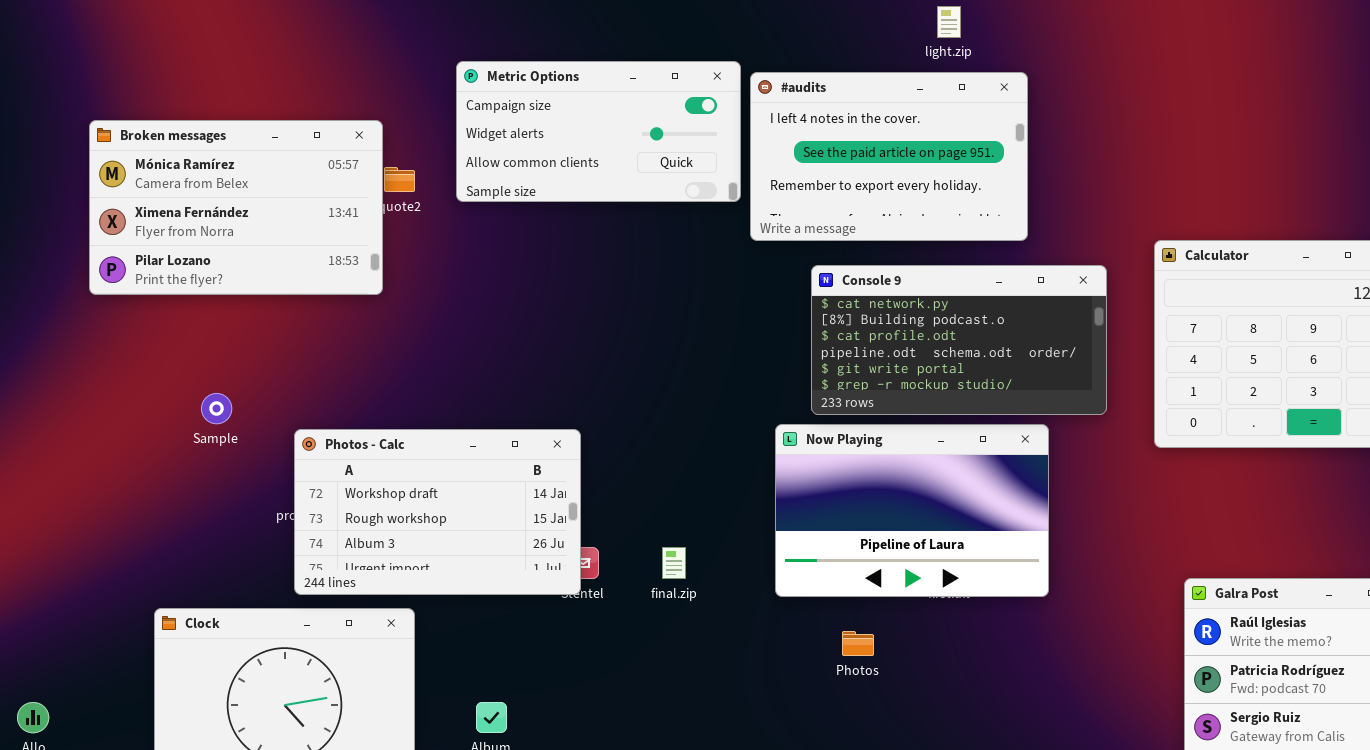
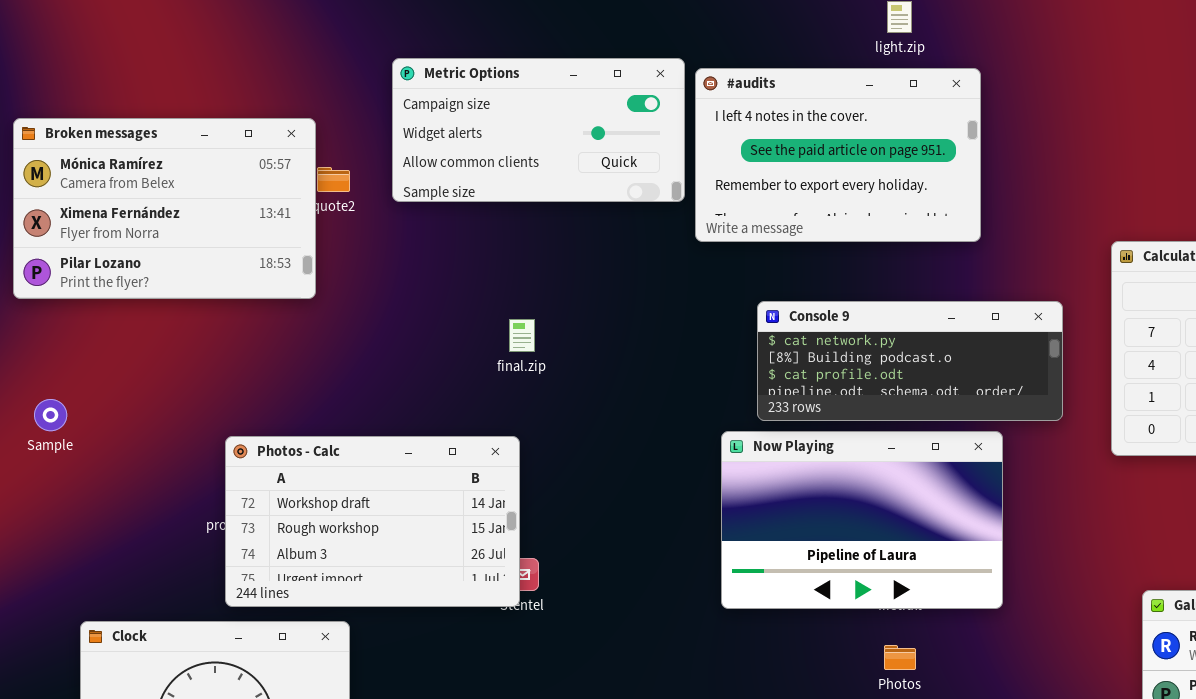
Console 9: [811,265,1107,415] -> [757,301,1063,421], resized
Sample: [201,393,232,424] -> [34,399,67,431], moved
final.zip: [662,547,686,579] -> [509,319,535,352], moved
Photos: [842,631,874,656] -> [884,645,916,670], moved

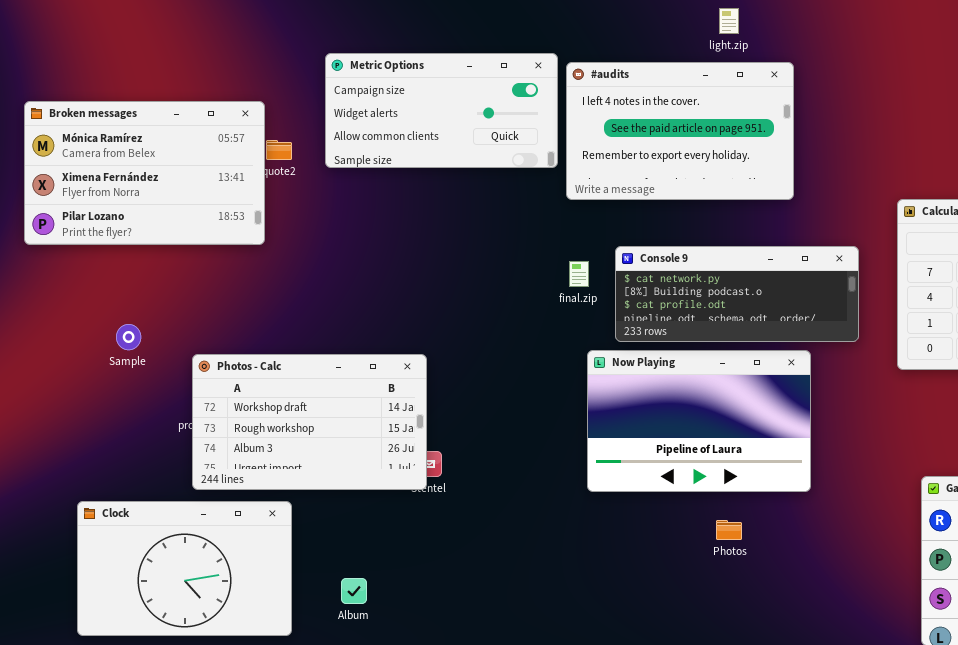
final.zip: [509,319,535,352] -> [569,261,589,287], moved
Sample: [34,399,67,431] -> [116,324,141,350], moved

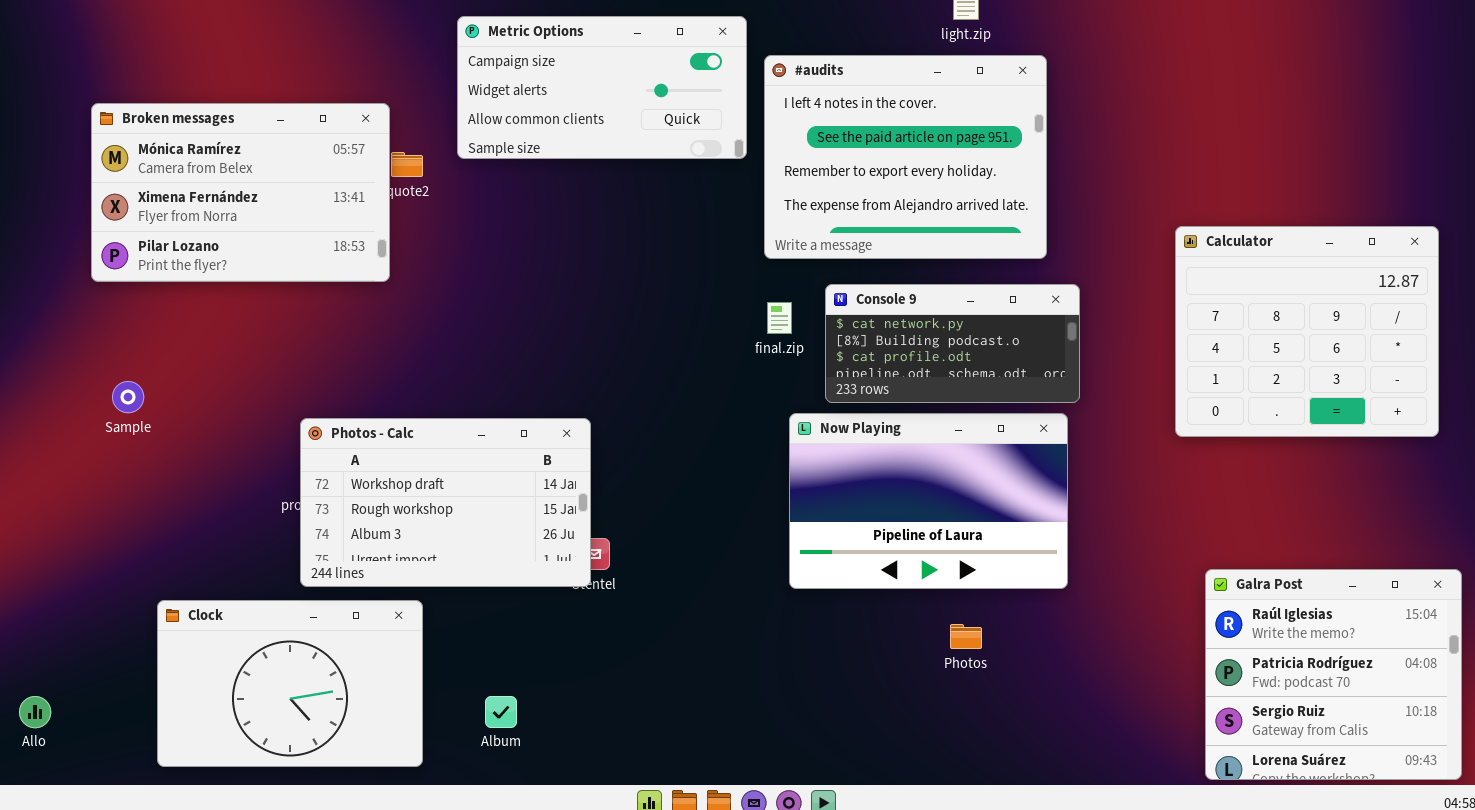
Metric Options: [325,53,558,168] -> [457,16,747,159], moved
#audits: [566,62,794,200] -> [764,55,1047,259], resized
Console 9: [615,246,859,342] -> [825,284,1080,403], resized
Sample: [116,324,141,350] -> [112,381,144,413], moved

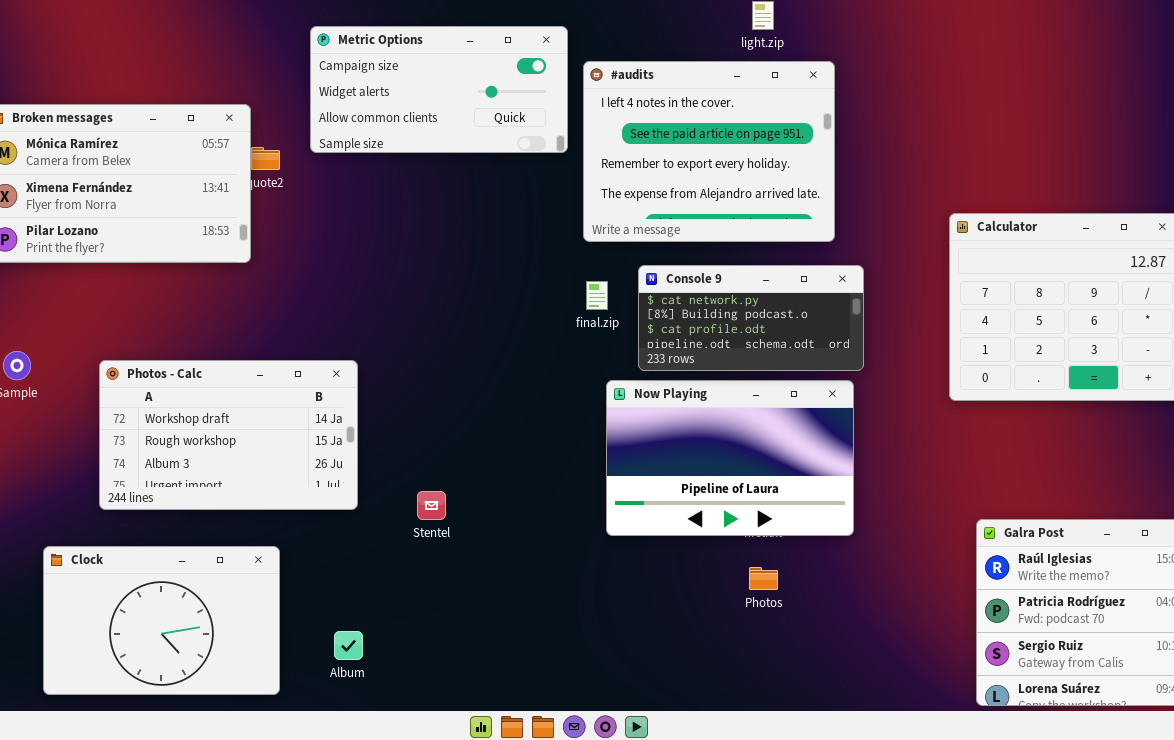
Photos - Calc: [300,418,591,587] -> [99,360,358,510], moved

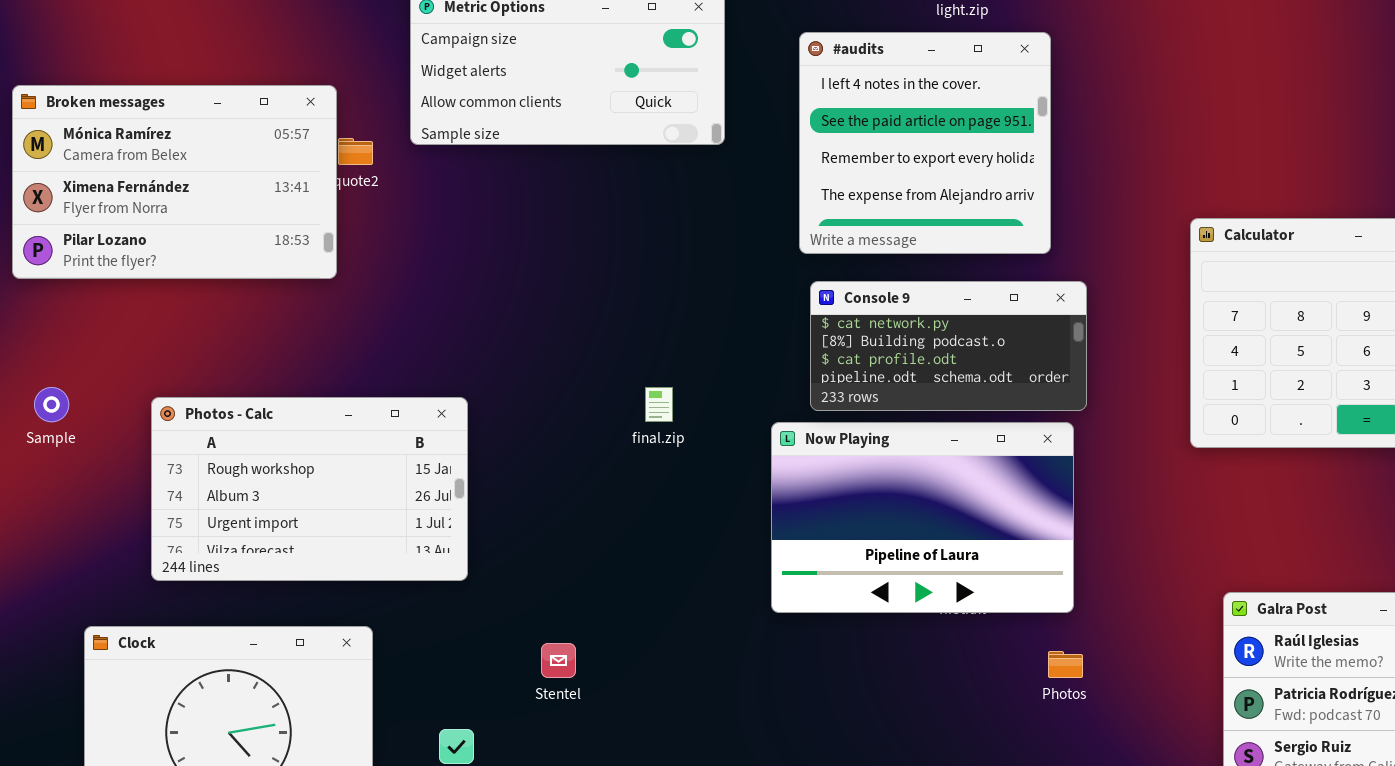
#audits: [583,61,835,242] -> [799,32,1051,254], resized
final.zip: [586,281,608,310] -> [645,387,673,422], moved
Photos - Calc: [99,360,358,510] -> [151,397,468,581], scrolled down 1 row
Stentel: [417,491,446,520] -> [541,643,576,678], moved
Photos: [749,567,778,590] -> [1048,651,1083,678], moved

